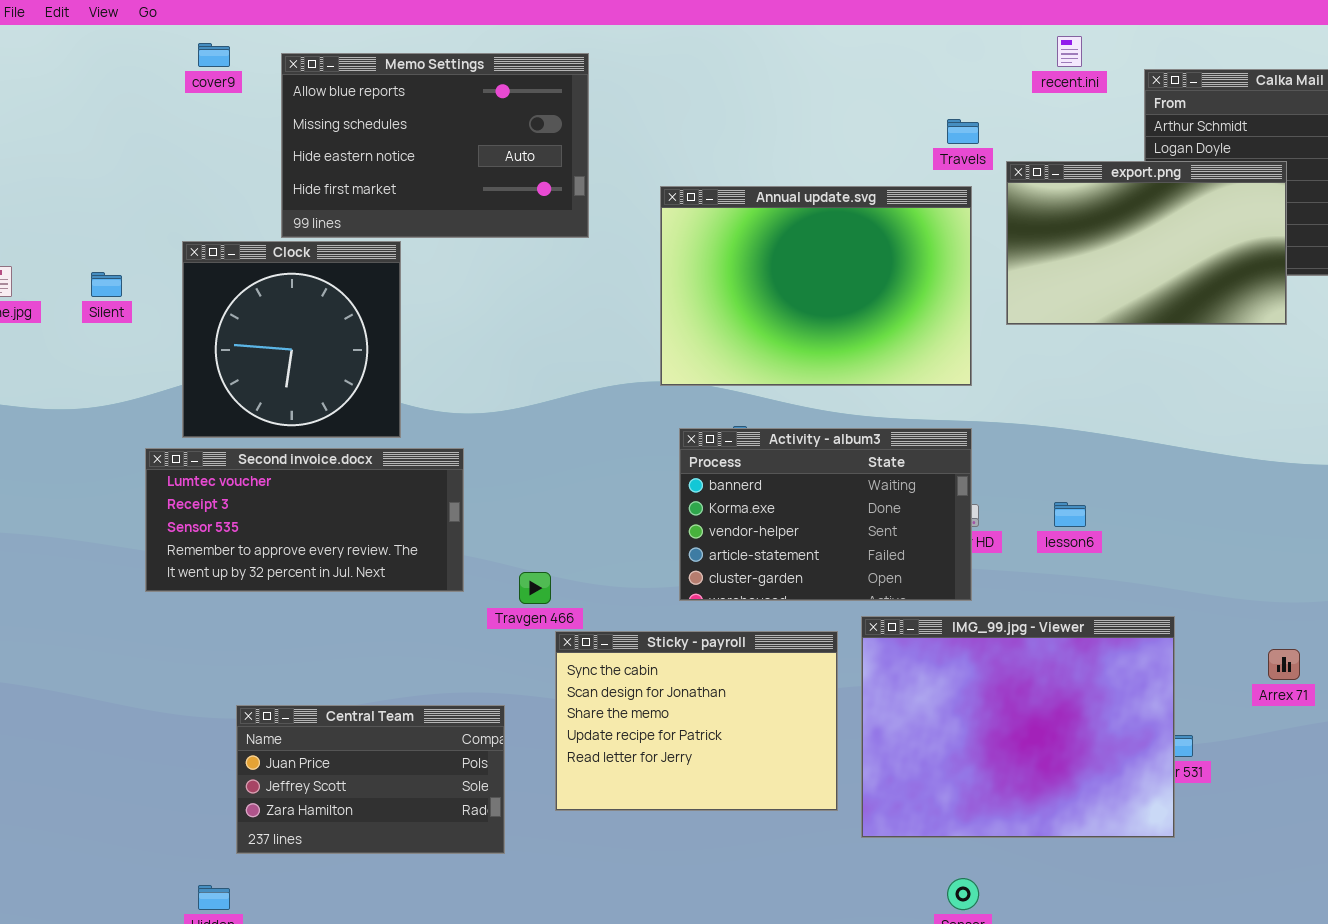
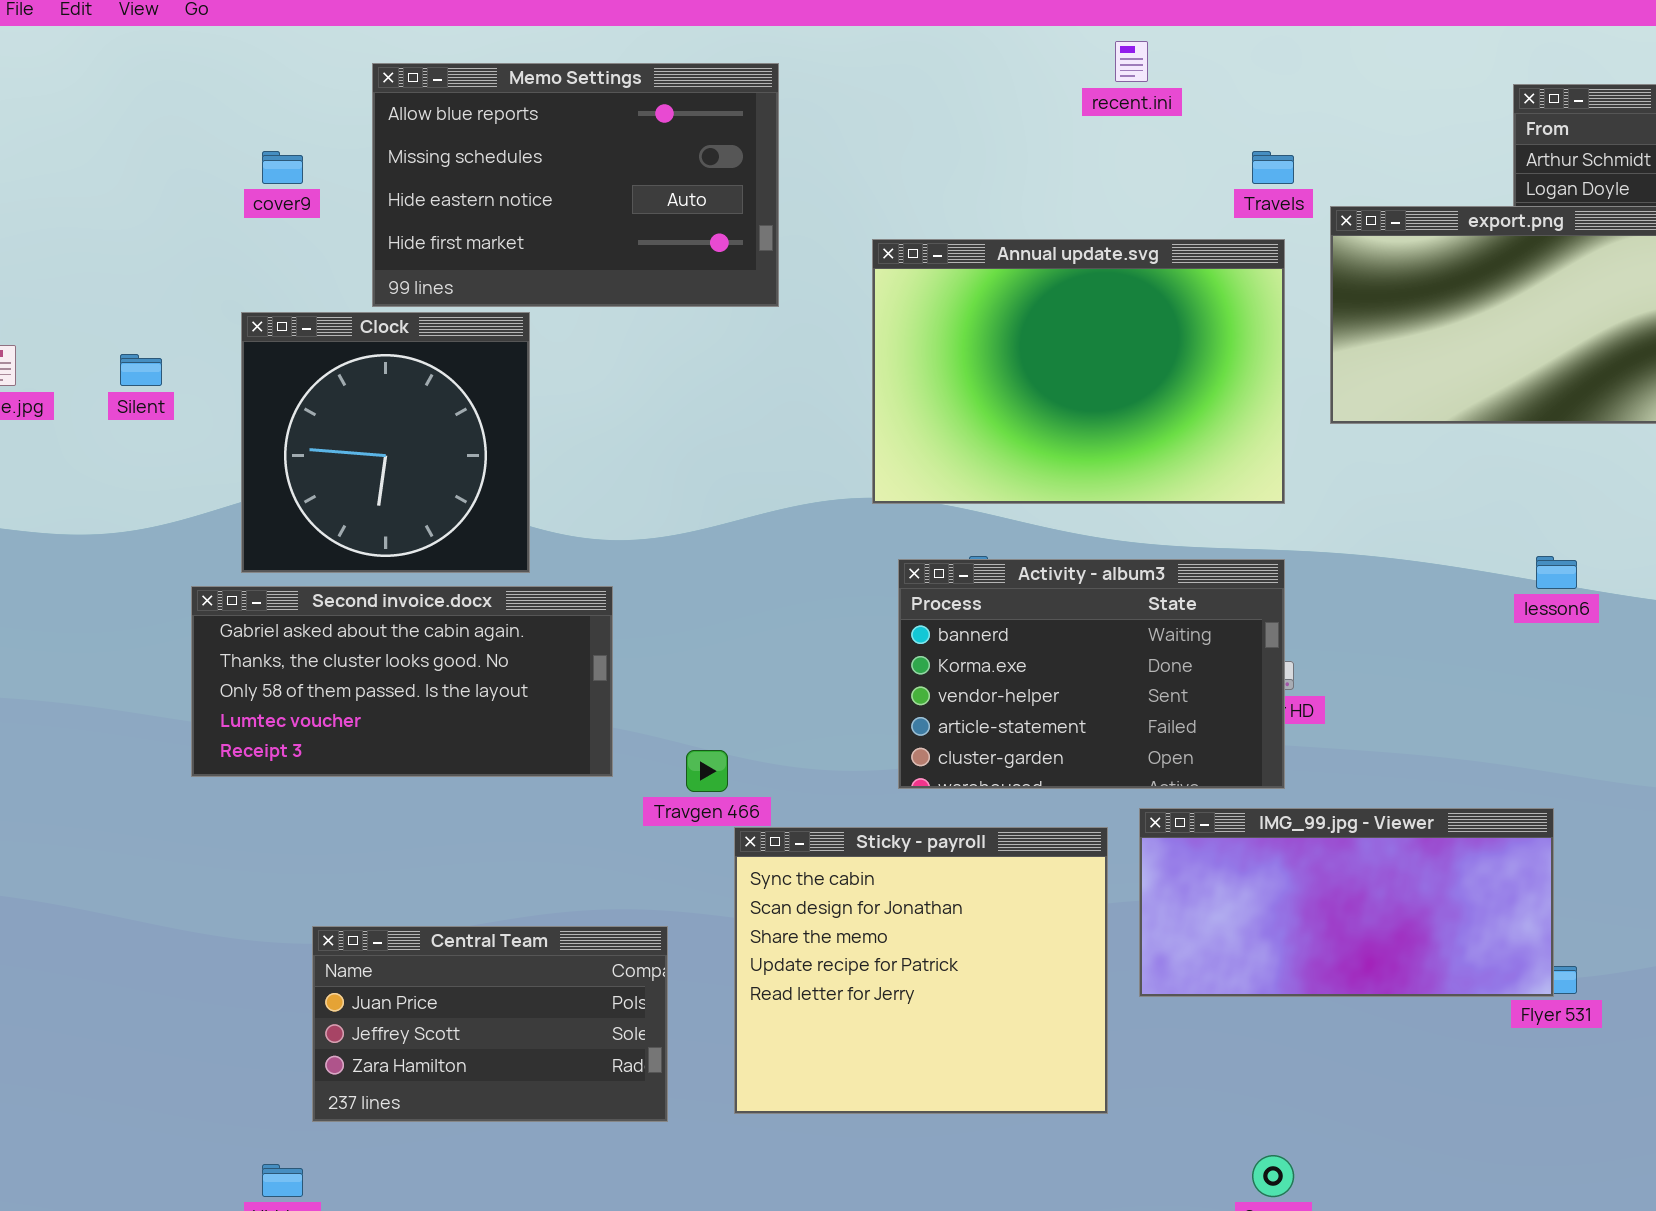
recent.ini: [1057,36,1082,67] -> [1115,41,1148,82], moved
cover9: [198,43,230,67] -> [262,151,303,184], moved
Second invoice.docx: [145,448,464,592] -> [191,586,613,777], scrolled up 3 rows
lesson6: [1054,502,1086,527] -> [1536,556,1577,589], moved
IMG_99.jpg - Viewer: [861,616,1175,838] -> [1139,808,1554,997], resized
Sticky - payroll: [555,631,838,811] -> [734,827,1108,1114], resized

